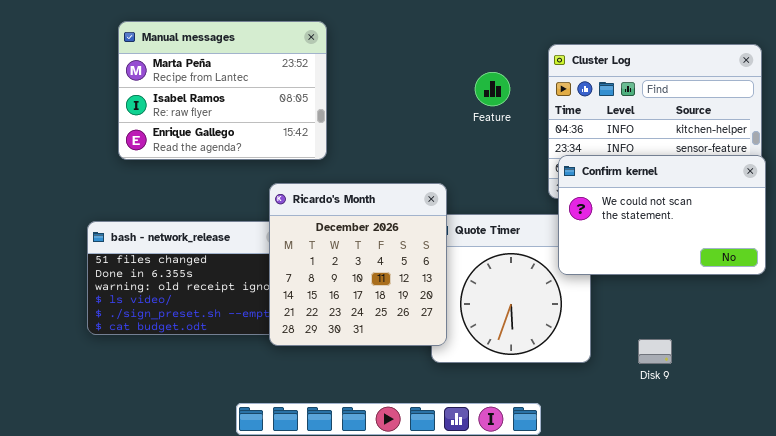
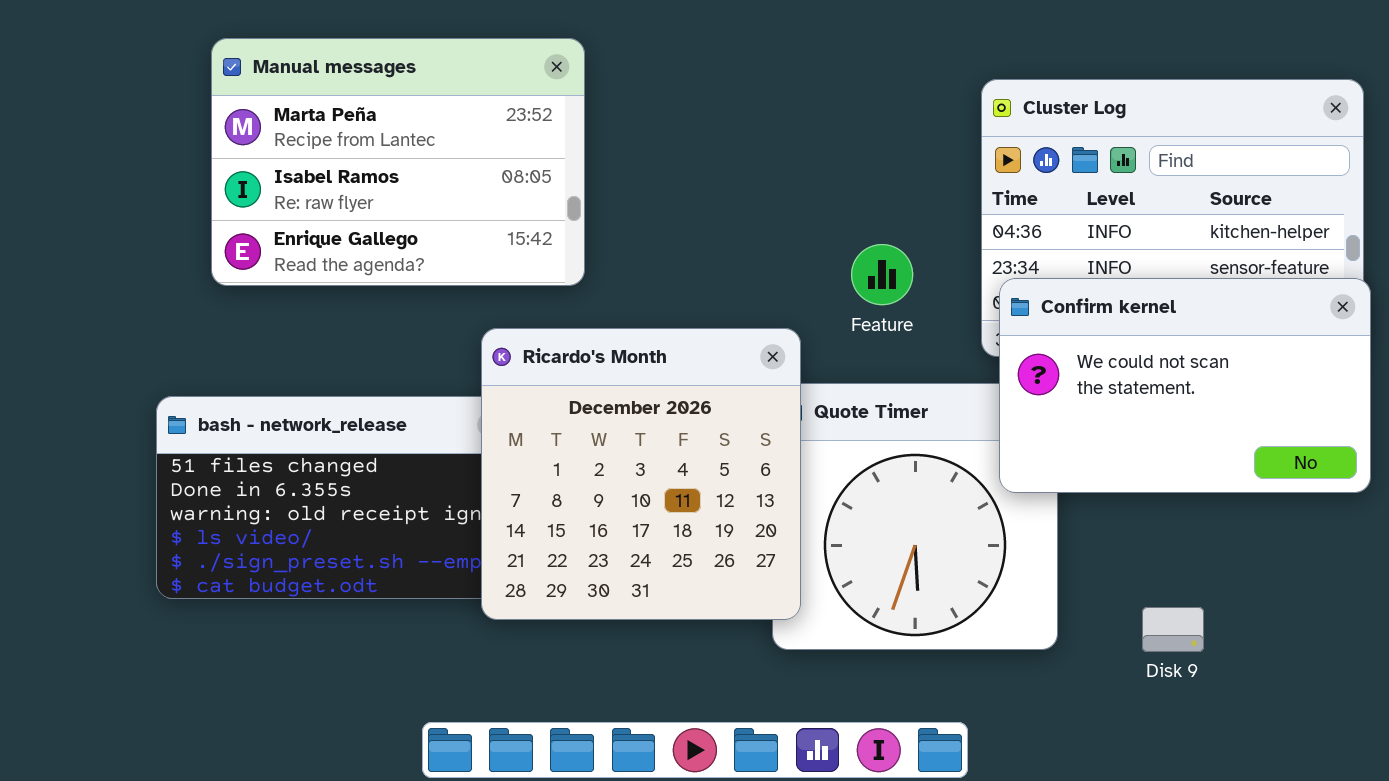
Feature: [475,72,510,106] -> [851,244,913,305], moved

